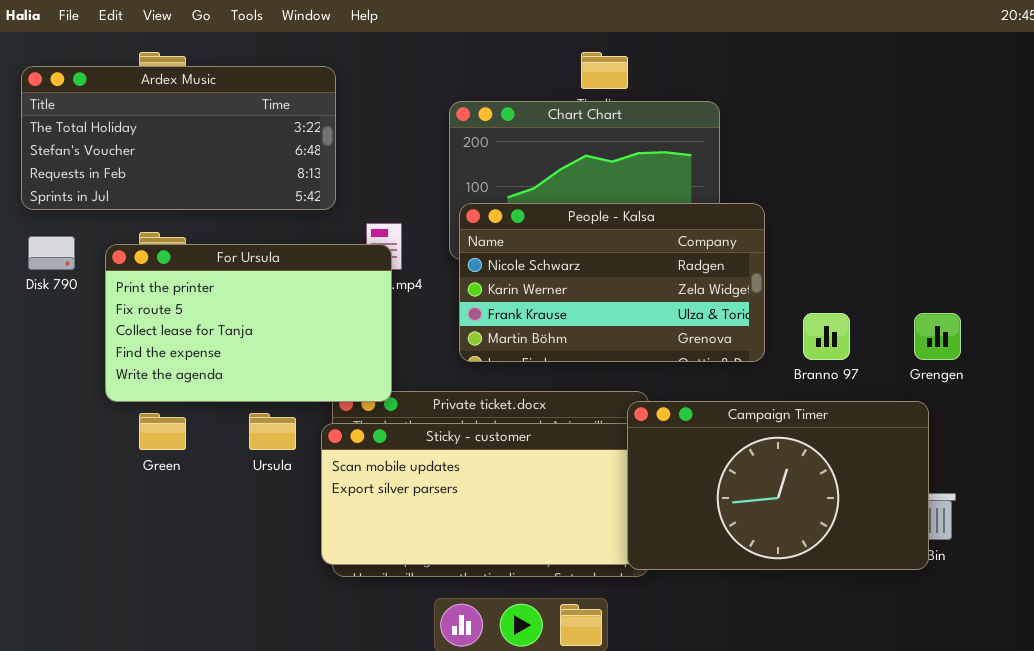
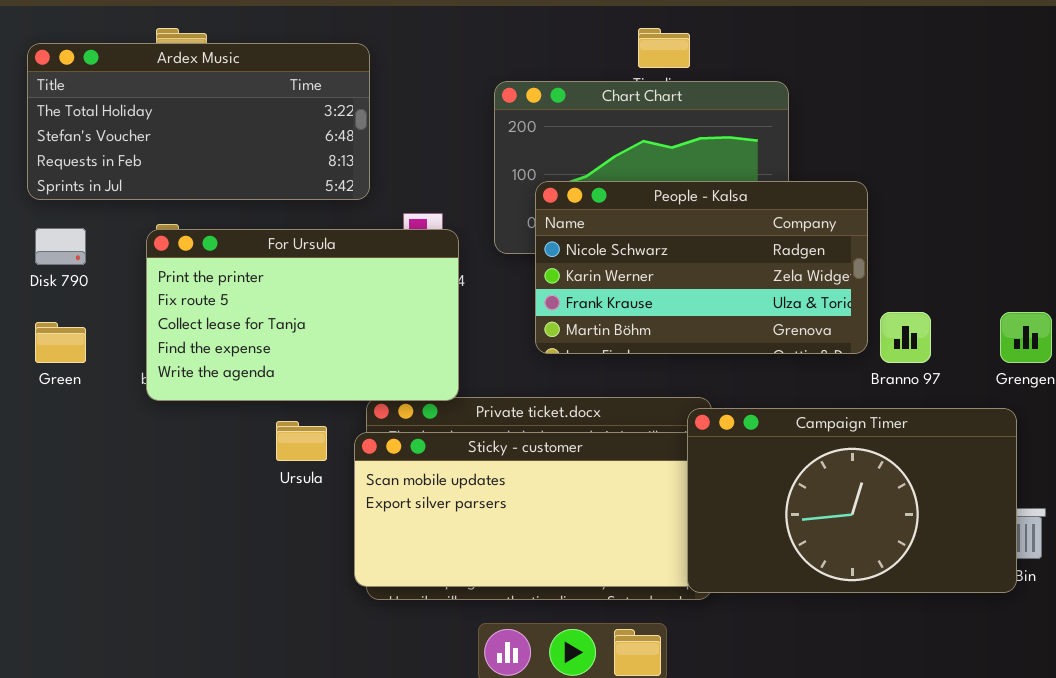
People - Kalsa: [459,203,765,362] -> [535,181,868,354], moved
For Ursula: [105,244,392,402] -> [146,229,459,401], moved
Green: [139,413,186,450] -> [35,322,86,363], moved

